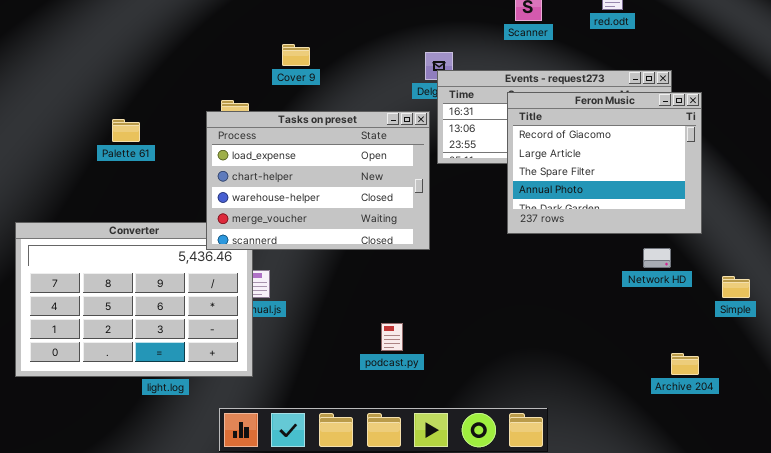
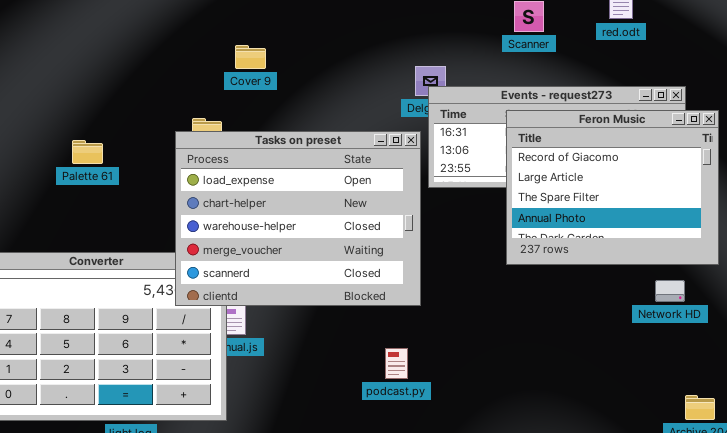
Cover 9: [282,44,310,66] -> [235,45,266,69], moved
Tasks on preset: [206,111,430,250] -> [175,131,421,306], resized
podcast.py: [381,323,403,351] -> [385,348,408,379], moved

